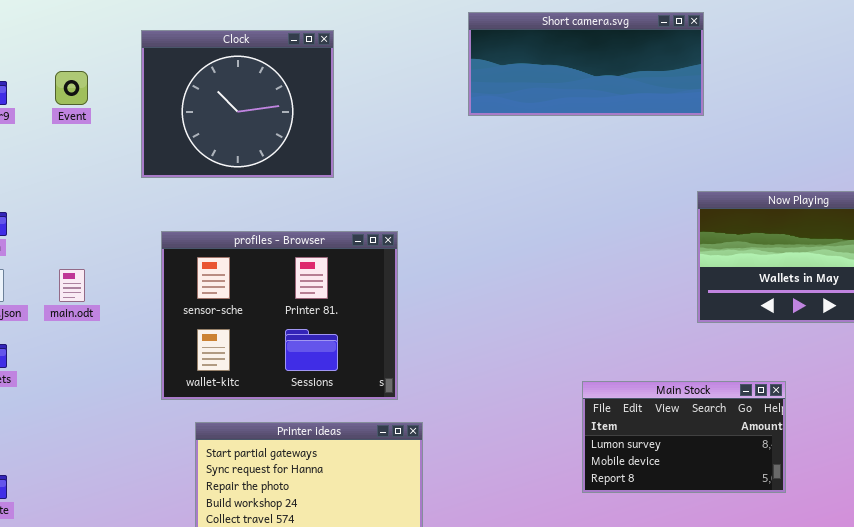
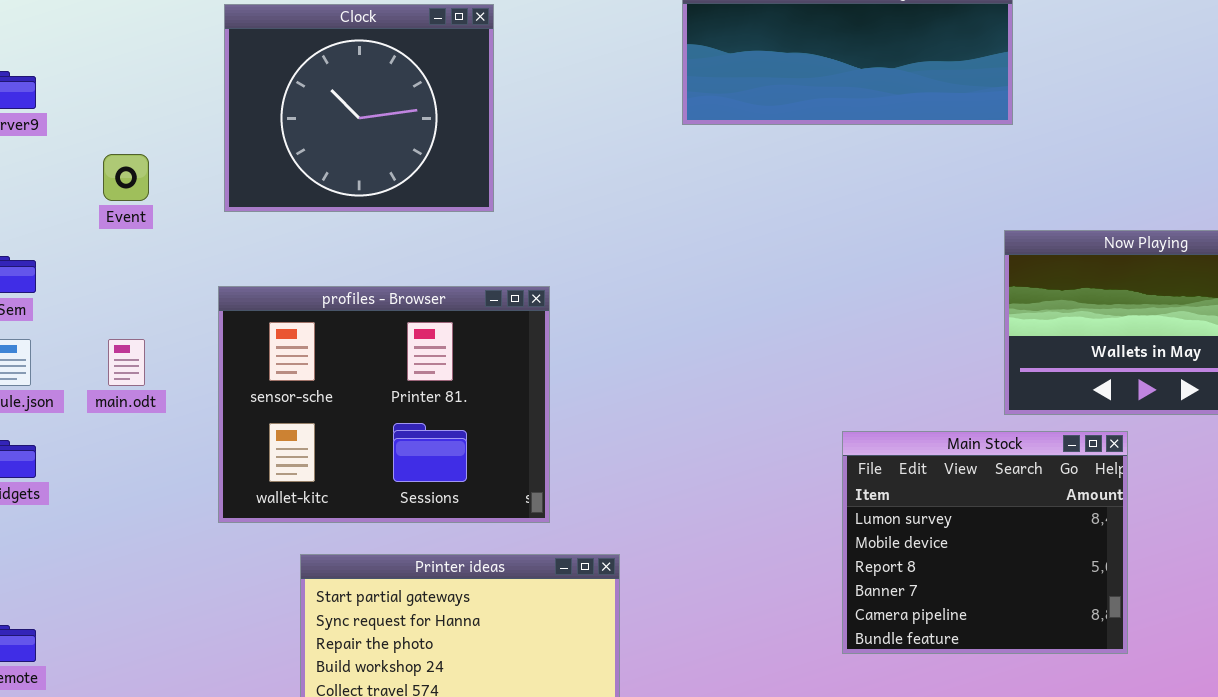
Event: [55,71,88,105] -> [103,154,149,201], moved
profiles - Browser: [161,231,398,400] -> [218,286,550,523], moved
Main Stock: [582,381,786,493] -> [842,431,1128,654], resized

